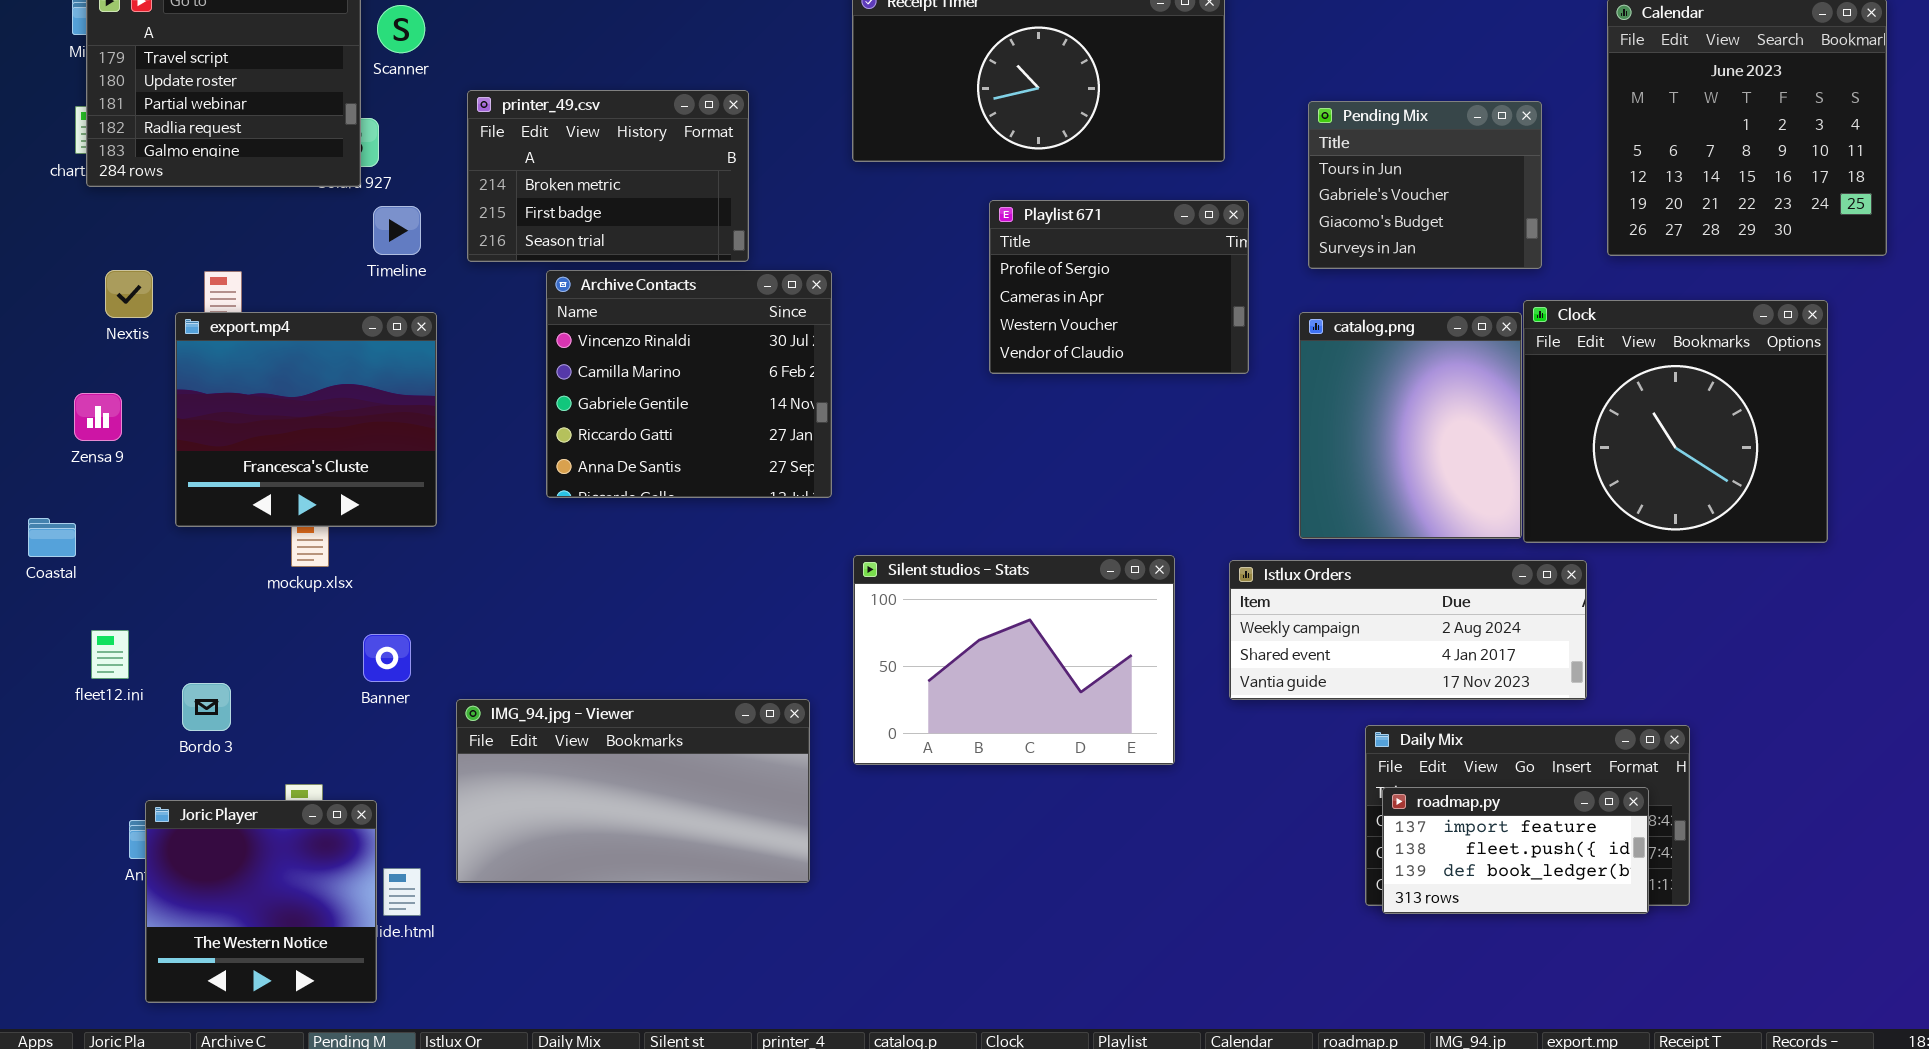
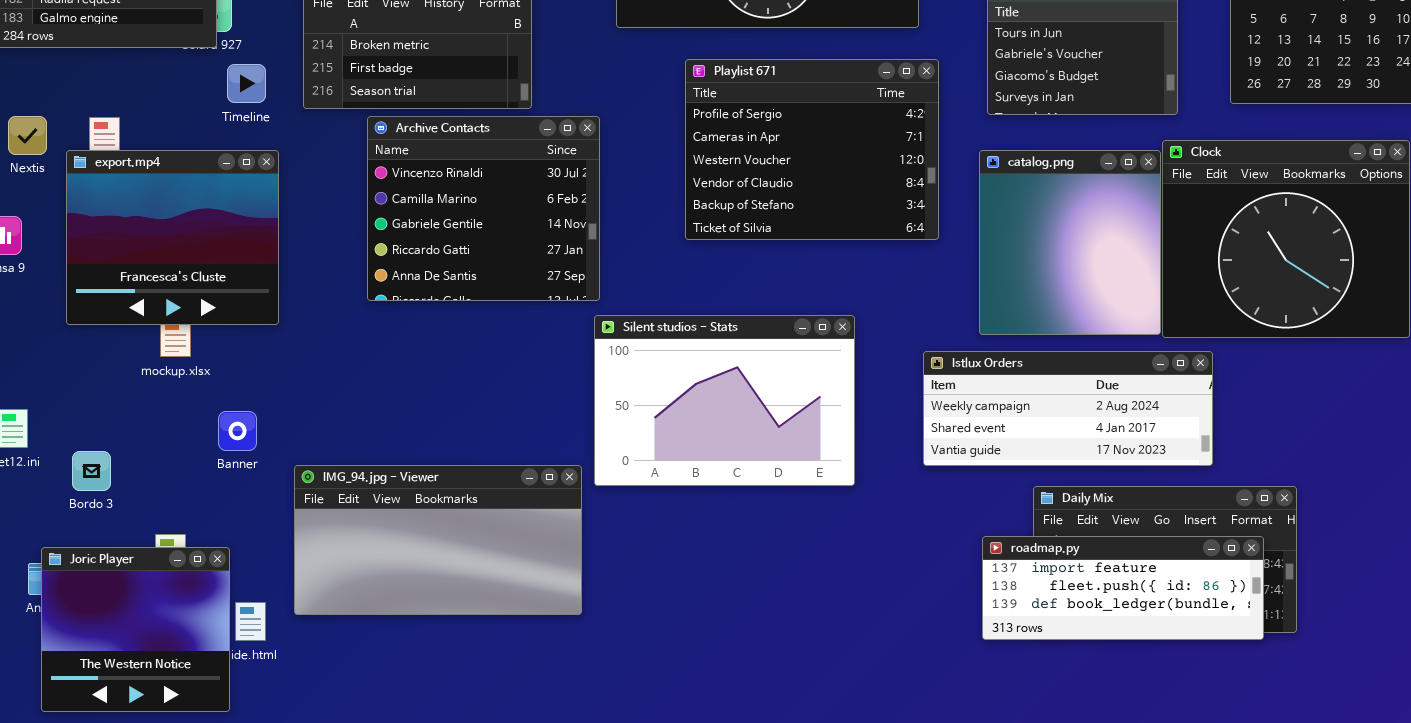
Playlist 671: [989,200,1249,374] -> [685,59,939,240], resized
Silent studios - Stats: [853,555,1175,765] -> [594,315,855,486], moved
roadmap.py: [1382,787,1649,914] -> [982,536,1264,640], resized

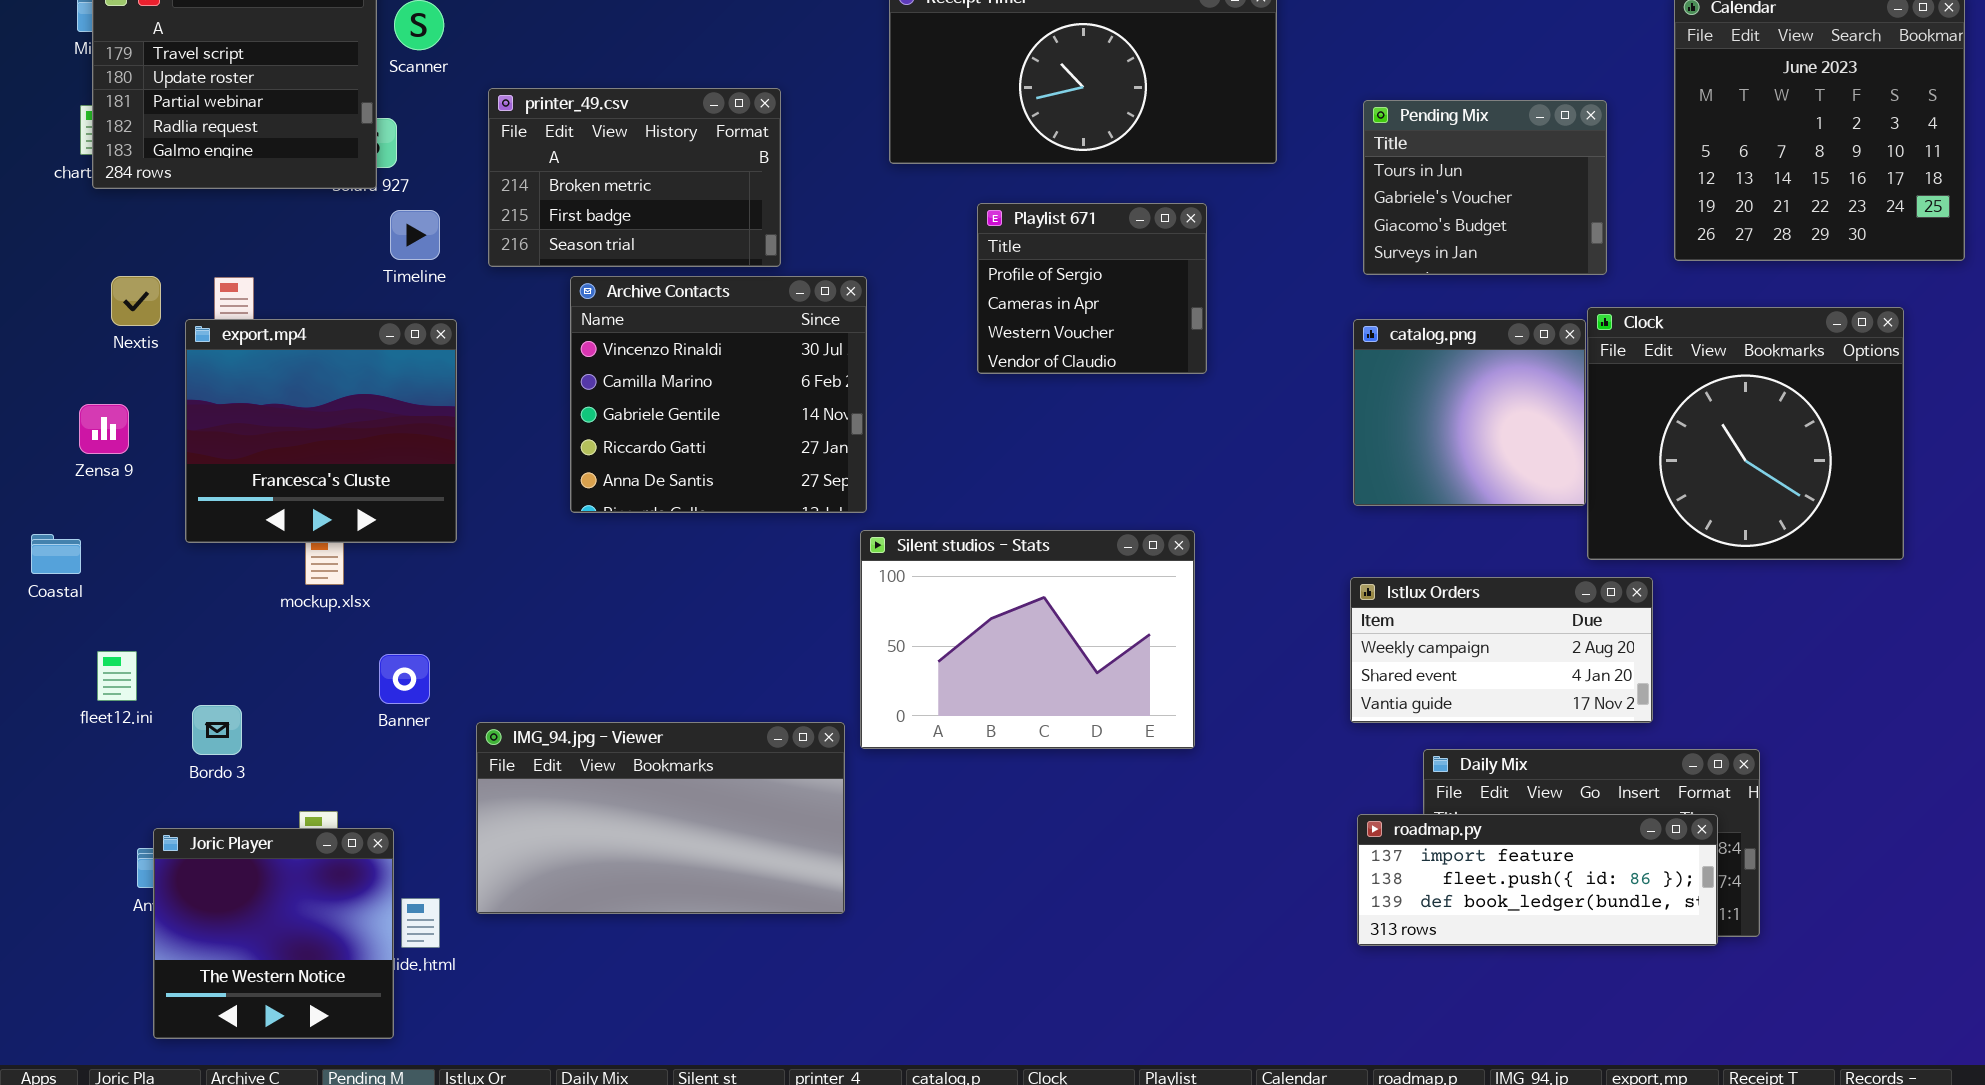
Playlist 671: [685,59,939,240] -> [977,203,1207,374], resized
catalog.png: [979,150,1161,335] -> [1353,319,1586,506], resized
Istlux Orders: [923,351,1213,466] -> [1350,577,1653,723], resized

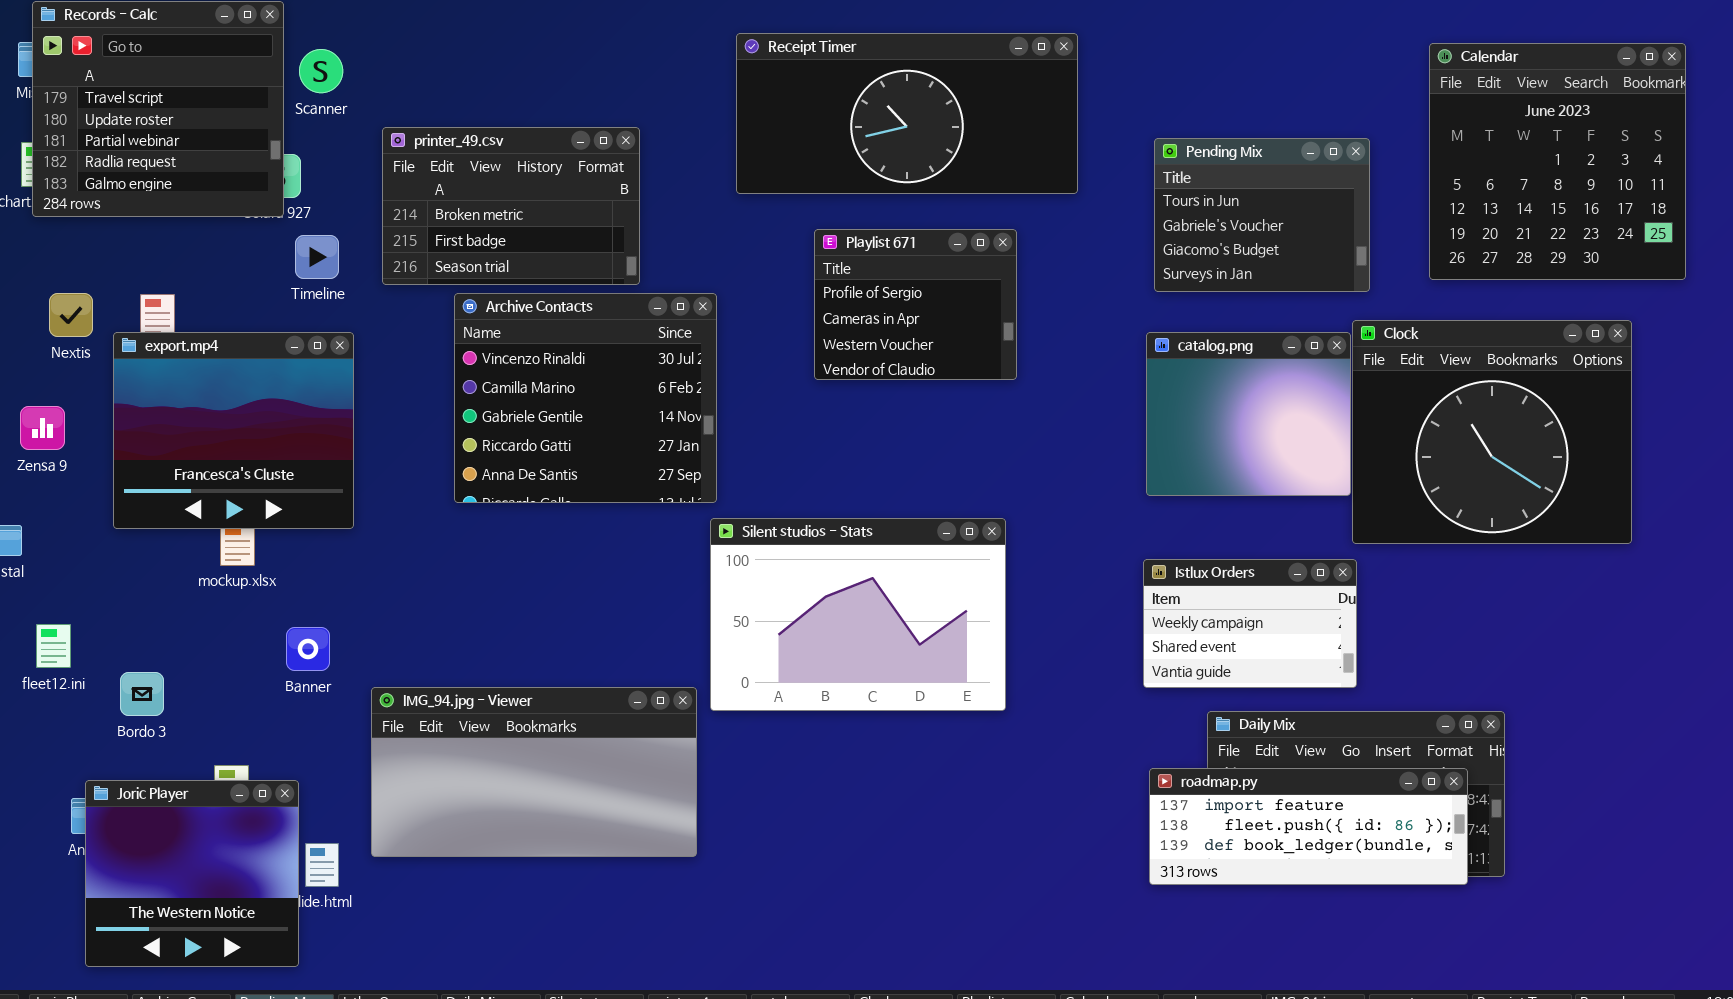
Istlux Orders: [1350,577,1653,723] -> [1143,559,1357,688], resized

